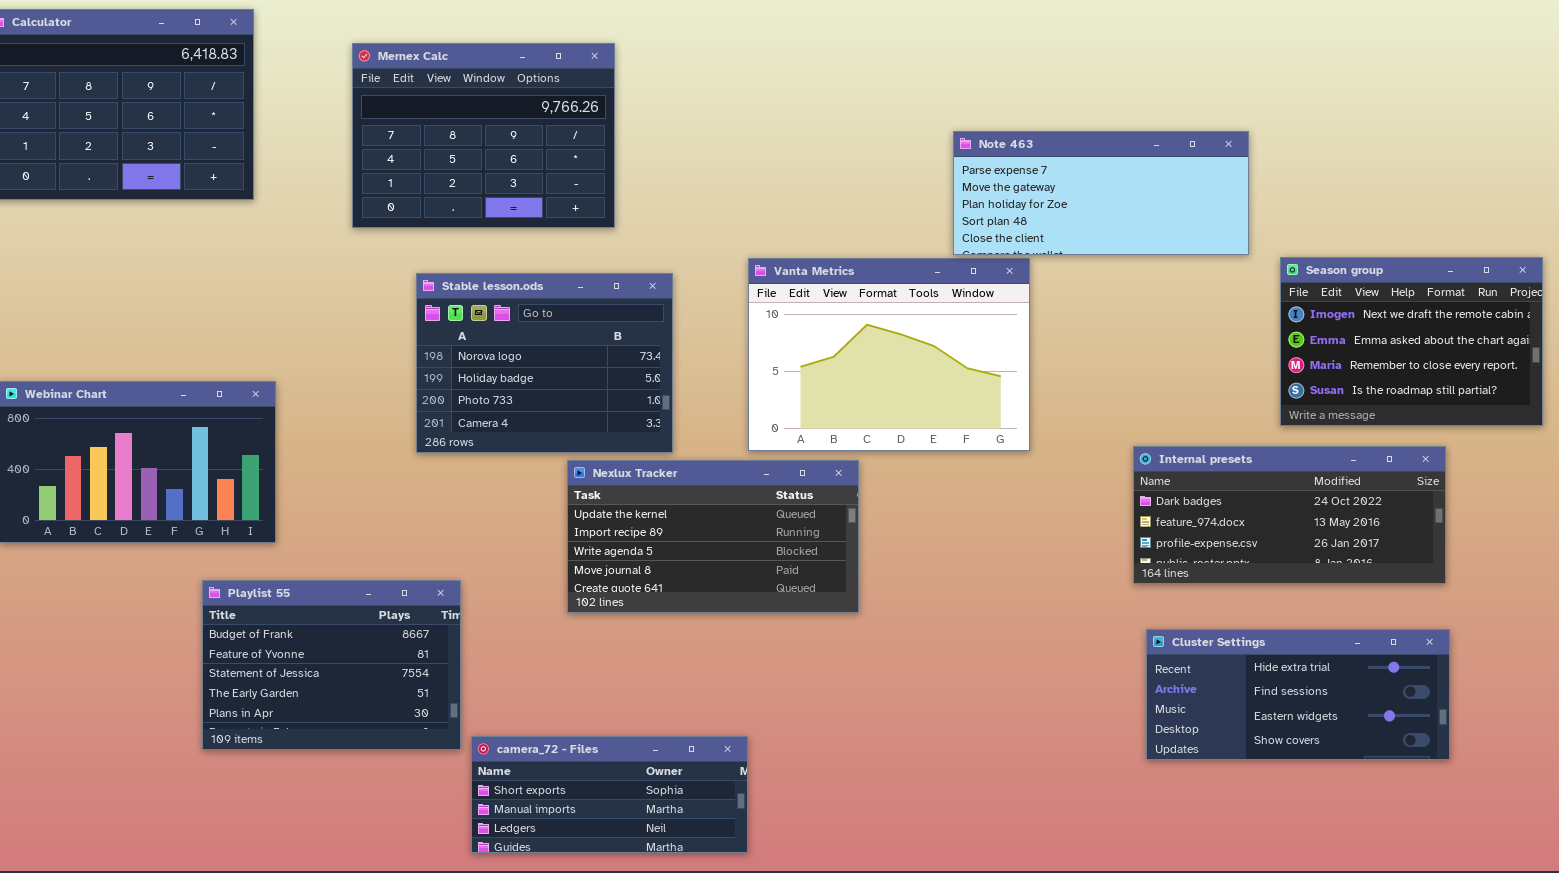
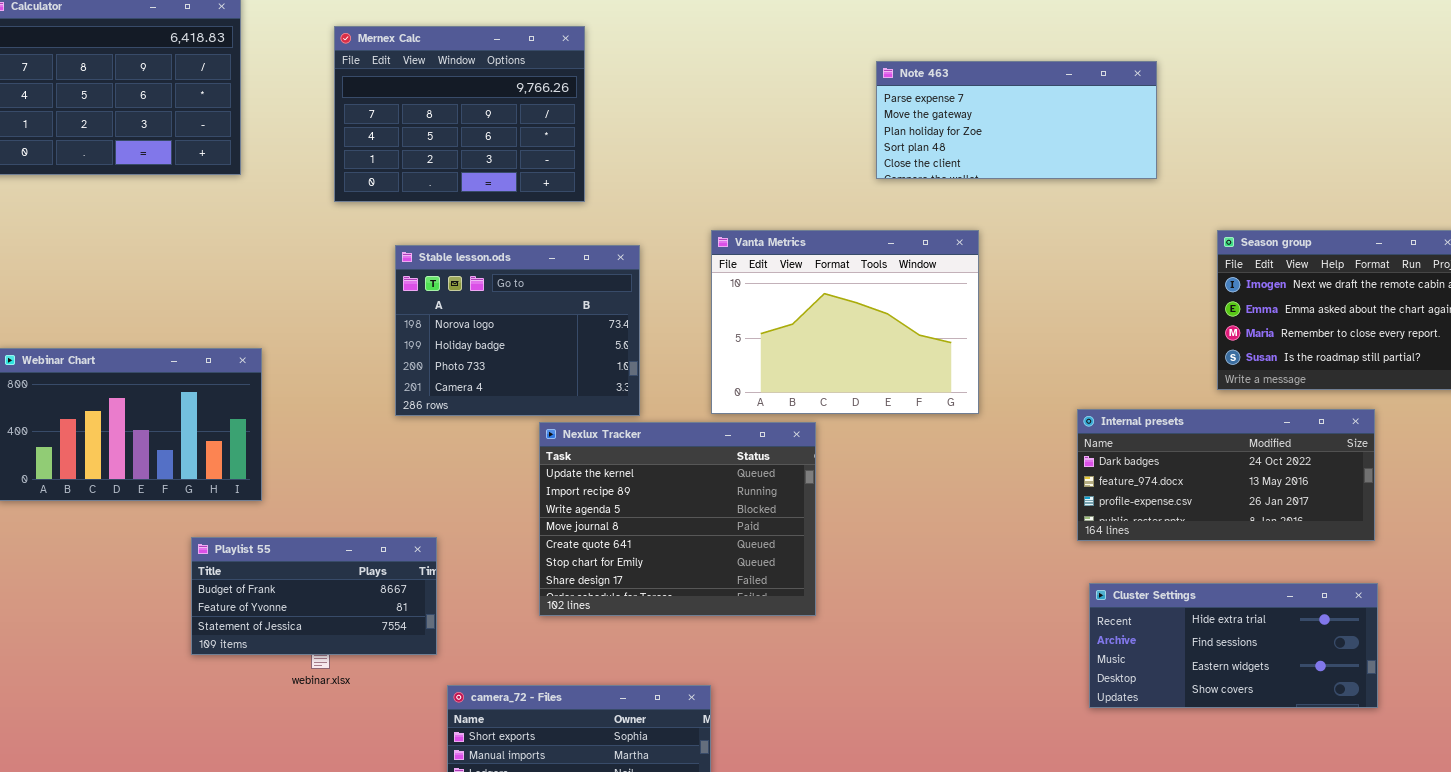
Note 463: [953,131,1249,255] -> [876,61,1157,179], moved
Nexlux Tracker: [567,460,859,613] -> [539,422,816,616], resized
Playlist 55: [202,580,461,750] -> [191,537,437,655], resized

